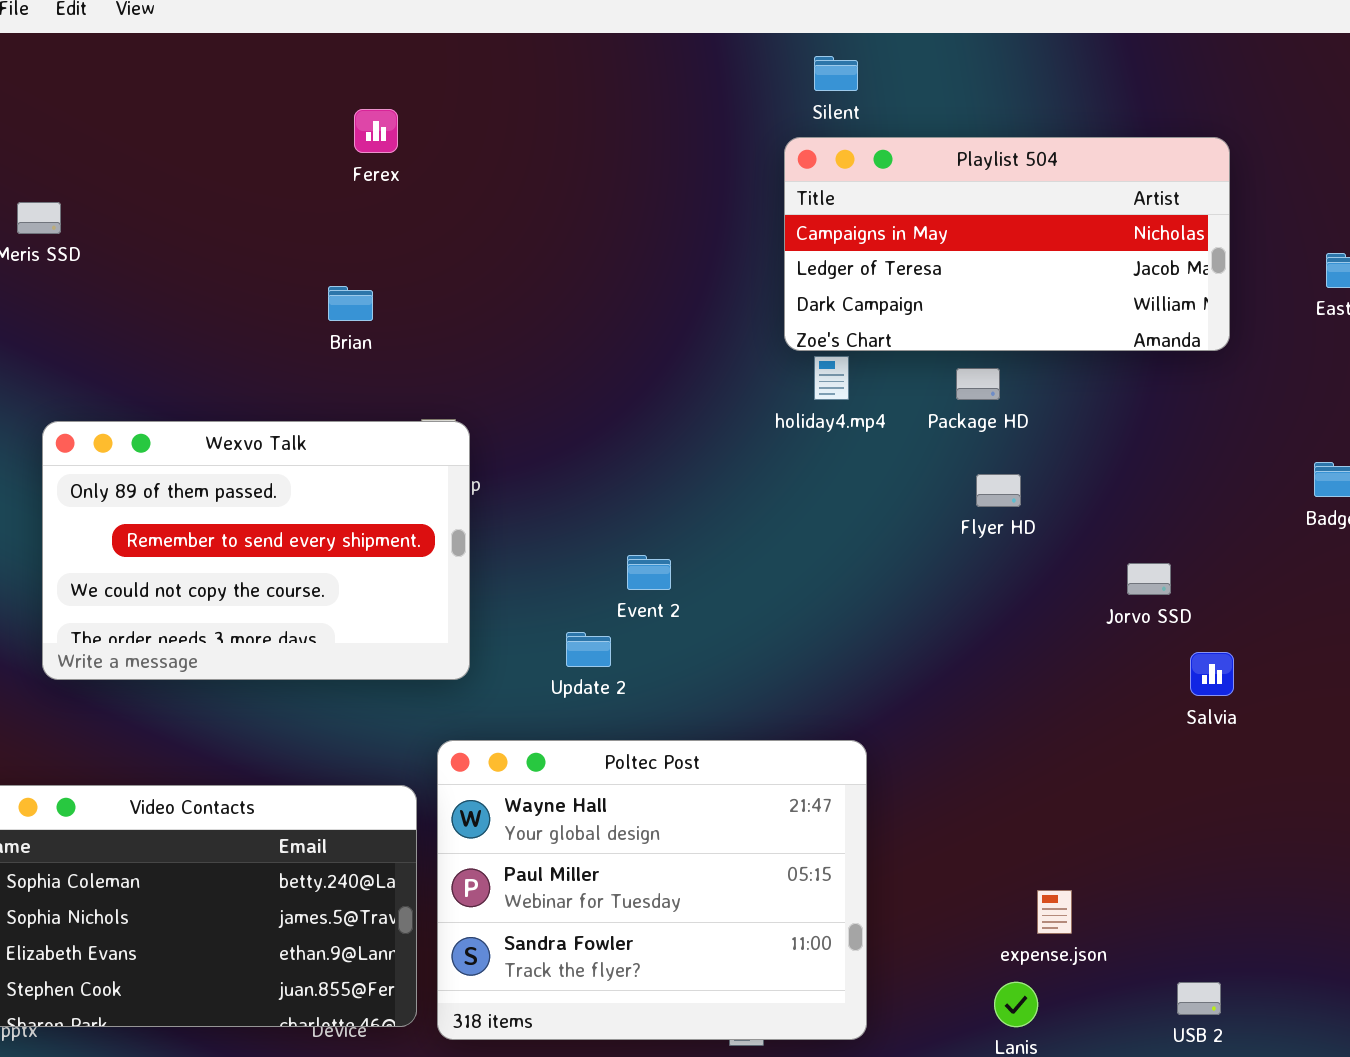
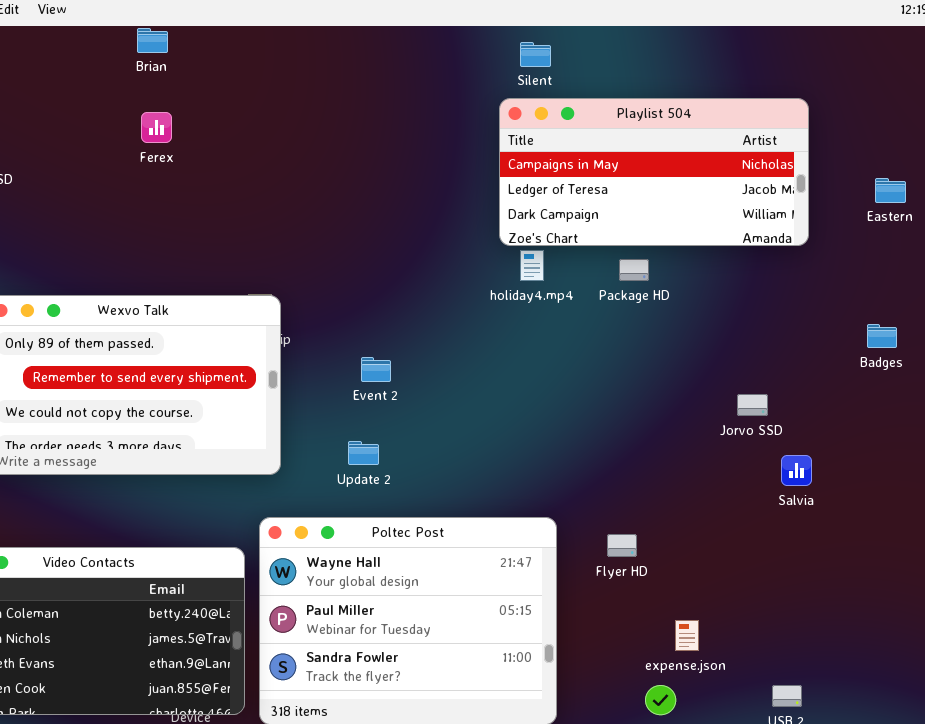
Ferex: [354,109,398,153] -> [141,112,172,143], moved
Brian: [328,286,373,321] -> [137,28,168,53], moved
Flyer HD: [976,474,1021,507] -> [607,534,637,557], moved
Event 2: [627,555,671,590] -> [361,357,391,382], moved

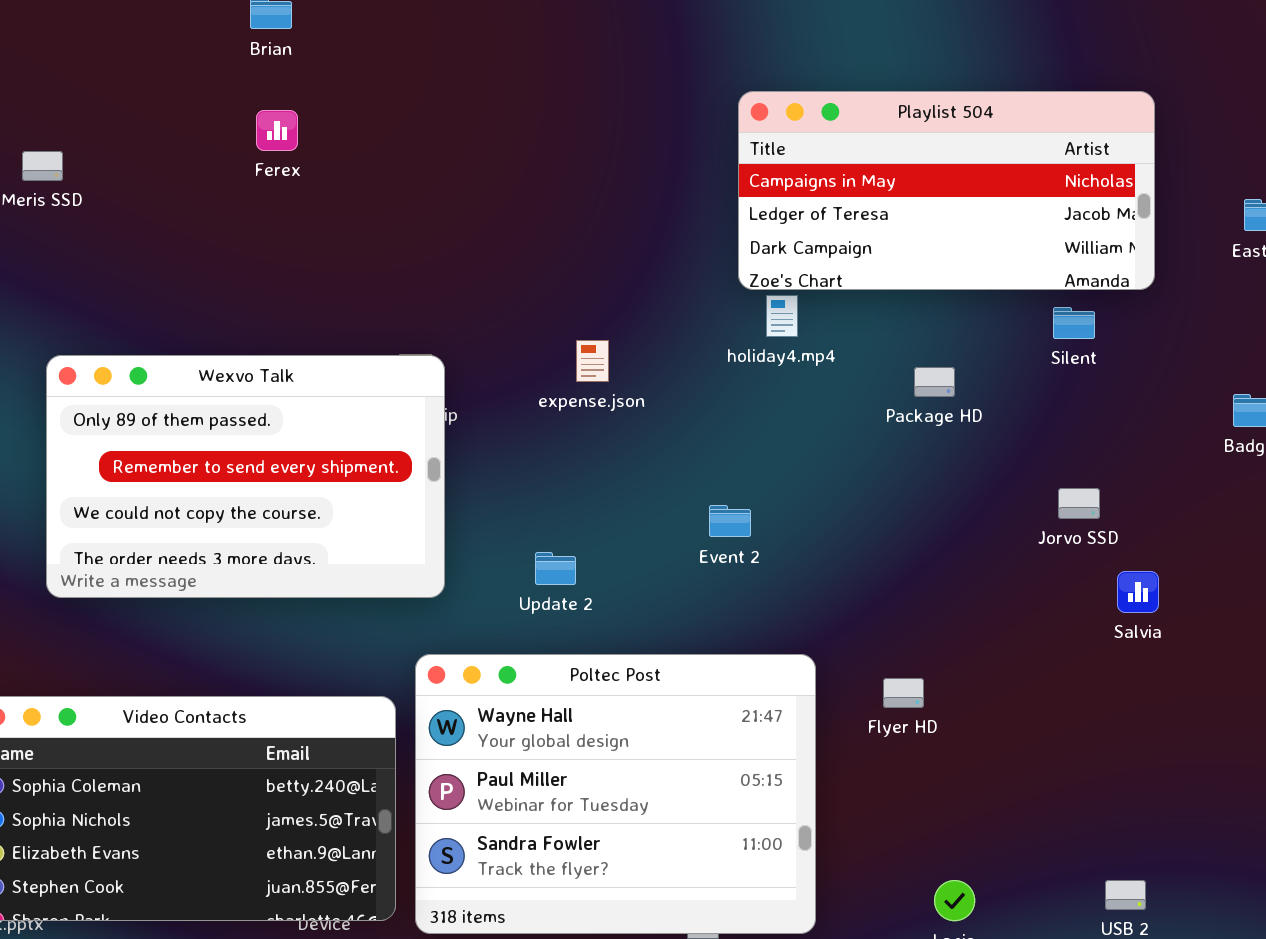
Silent: [520,42,551,67] -> [1053,307,1095,339], moved
Package HD: [619,259,649,281] -> [914,367,955,397], moved
Event 2: [361,357,391,382] -> [709,505,751,537], moved
expense.json: [675,620,699,651] -> [576,340,609,382], moved

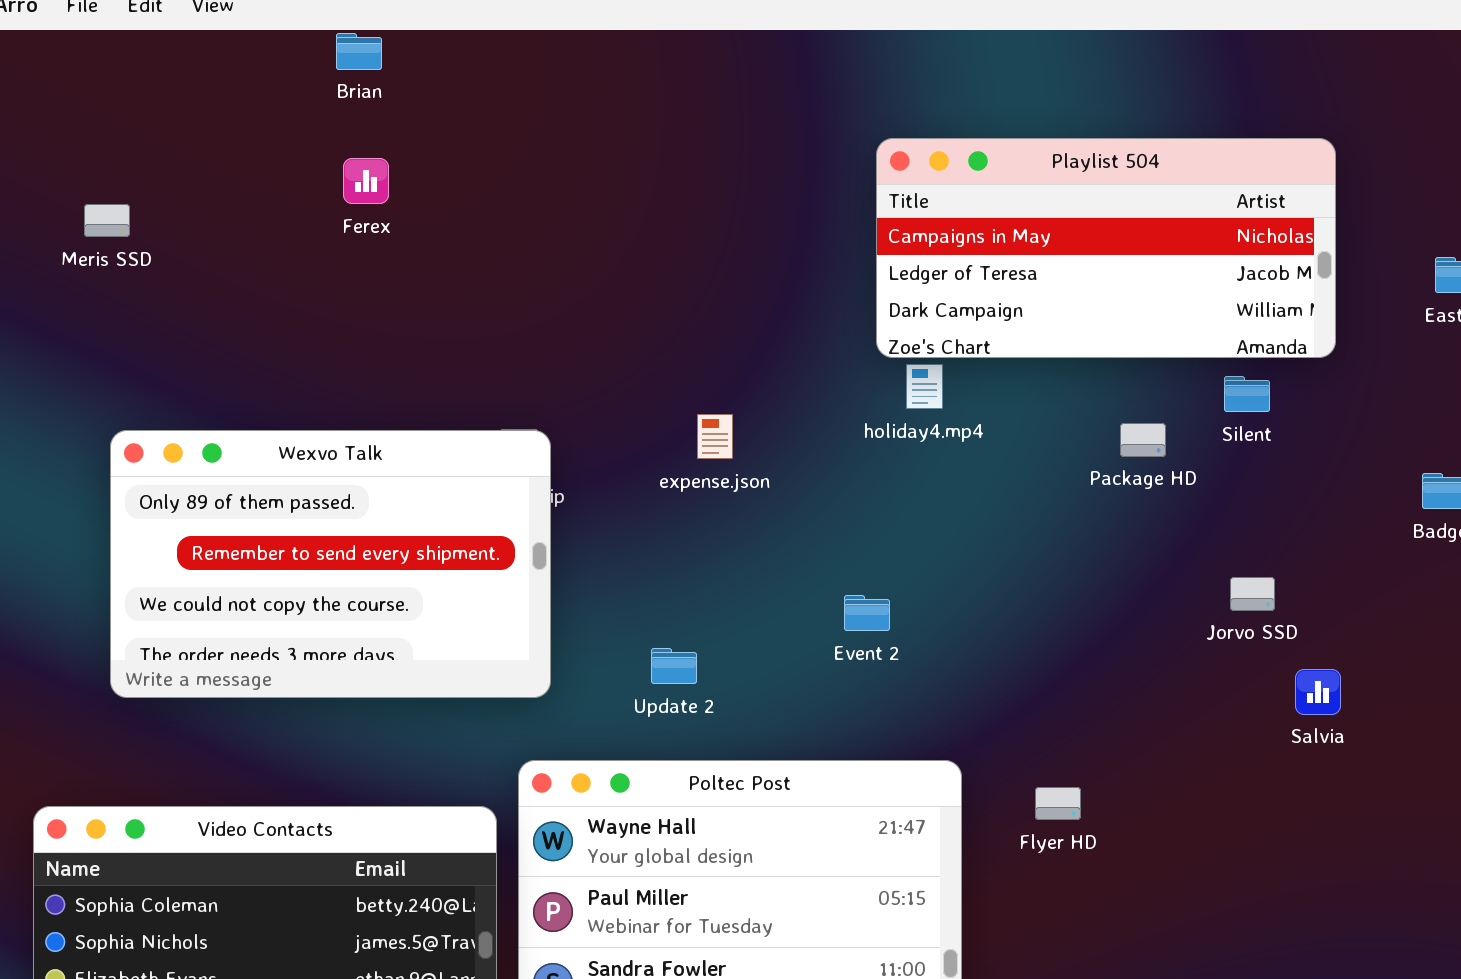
Package HD: [914,367,955,397] -> [1120,423,1166,457], moved

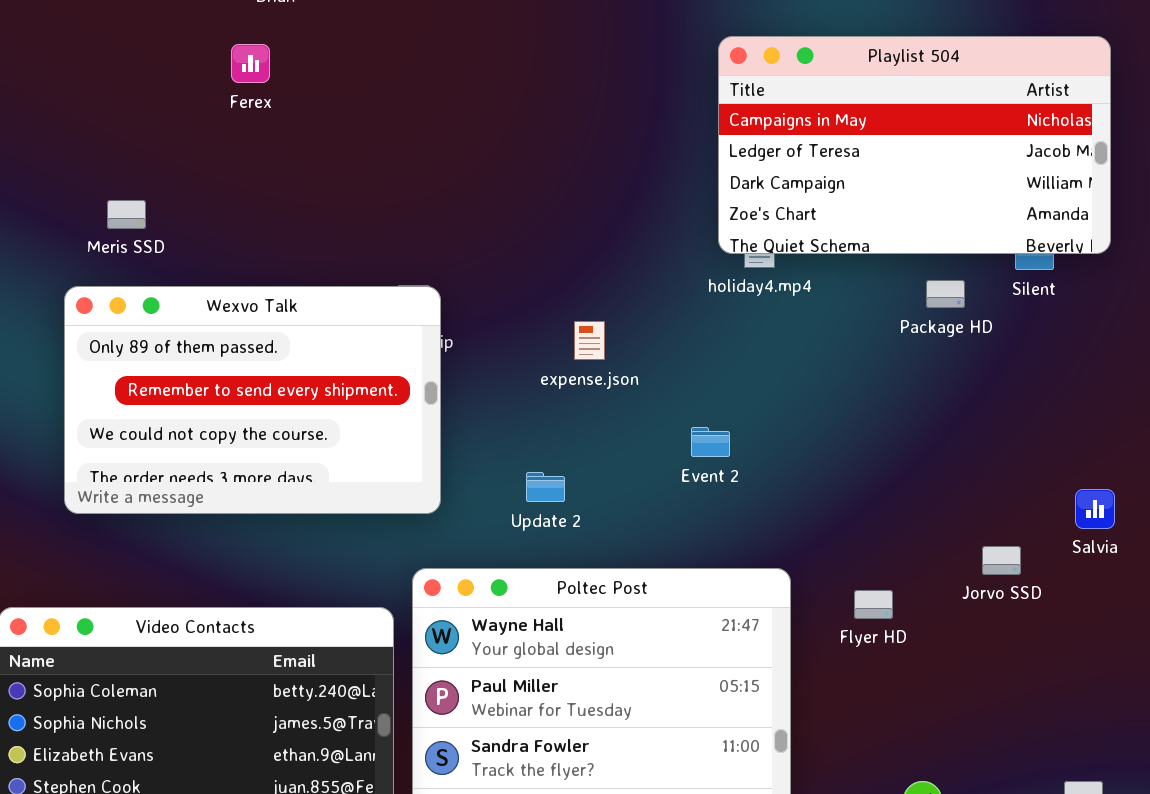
Playlist 504: [876,138,1336,358] -> [718,36,1111,254], resized
Ferex: [343,158,389,204] -> [231,44,270,83], moved
Meris SSD: [84,204,130,237] -> [107,200,146,229], moved
expense.json: [697,414,733,459] -> [574,321,605,360], moved
Jorvo SSD: [1230,577,1275,611] -> [982,546,1021,575], moved

